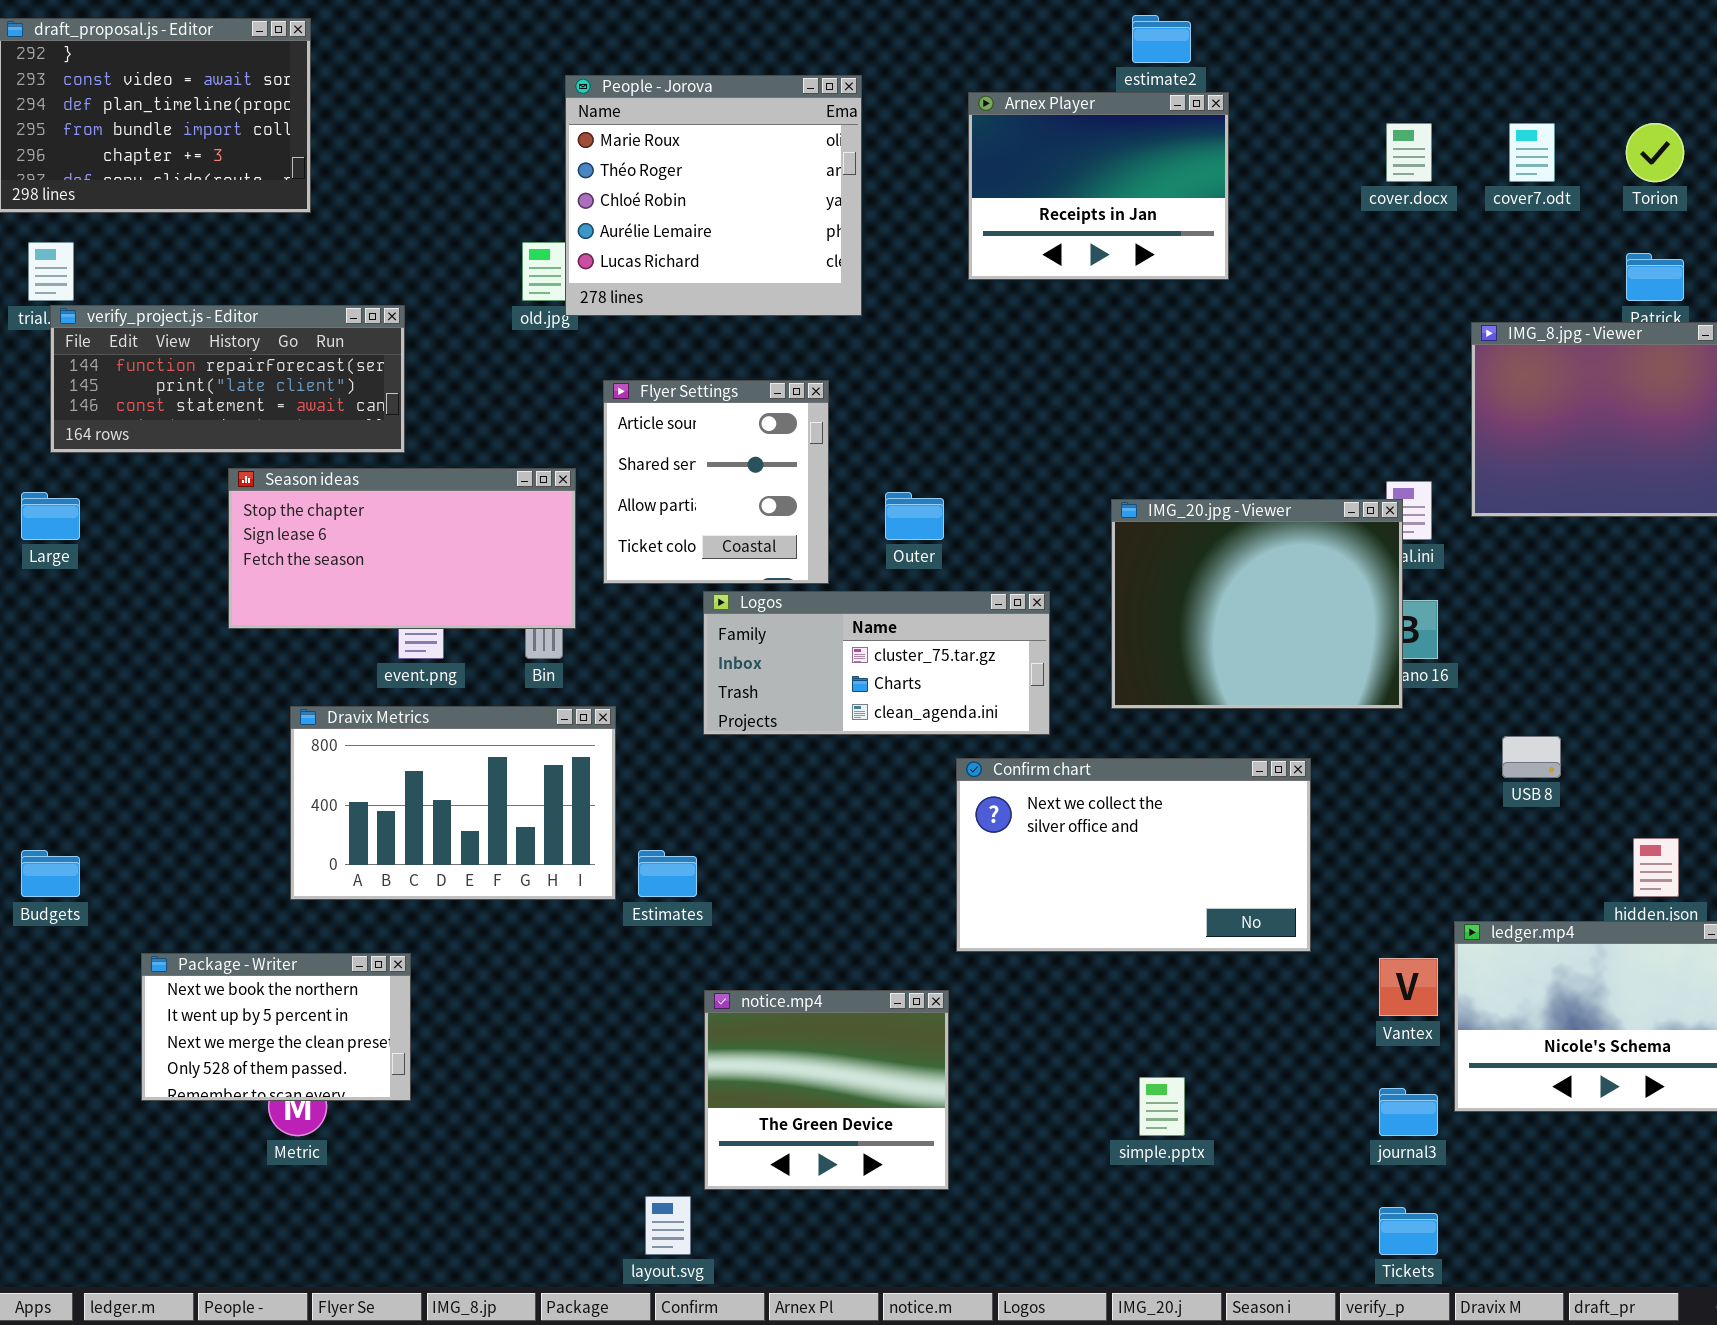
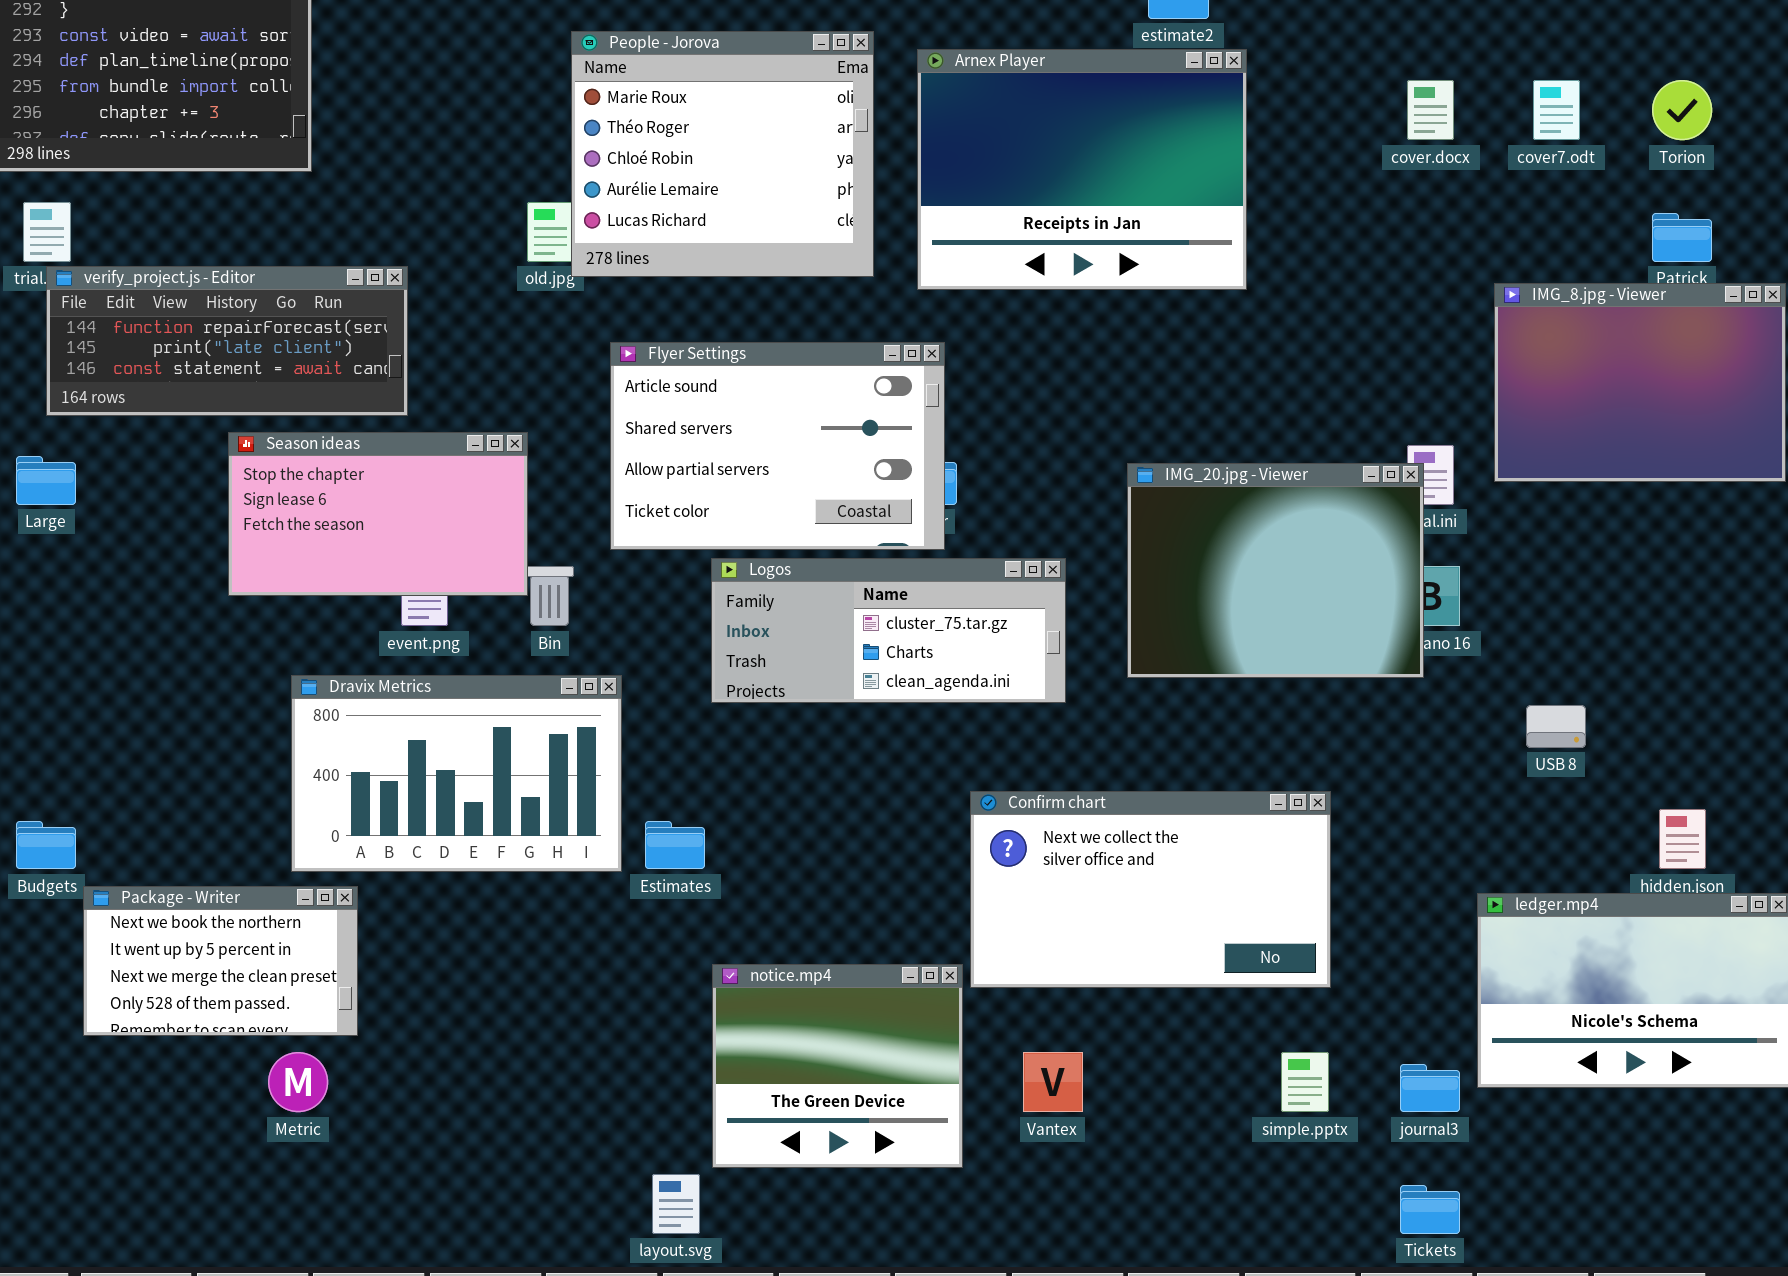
Arnex Player: [968,92,1229,280] -> [917,49,1247,290], resized
Flyer Settings: [603,380,829,584] -> [610,342,945,550], resized
Season ideas: [228,468,576,629] -> [228,432,528,596], resized
Confirm chart: [956,758,1311,952] -> [970,791,1331,988], moved
Package - Writer: [141,953,411,1101] -> [83,886,358,1036], moved
Vantex: [1379,958,1438,1016] -> [1023,1052,1083,1112], moved
simple.pptx: [1139,1077,1185,1136] -> [1281,1052,1329,1112], moved

